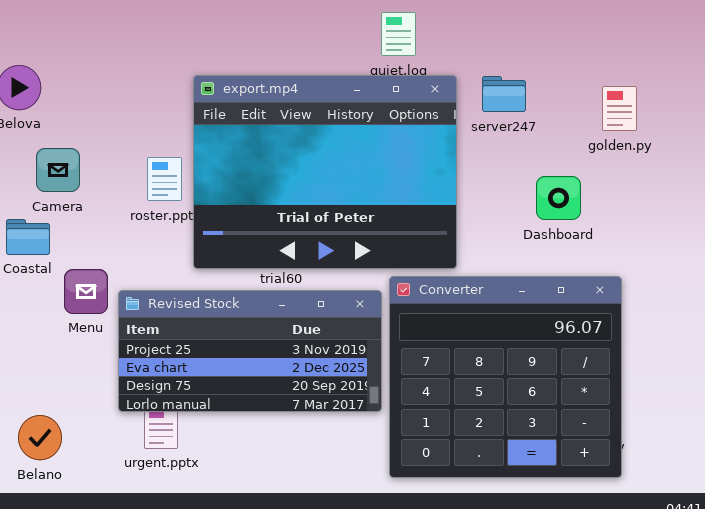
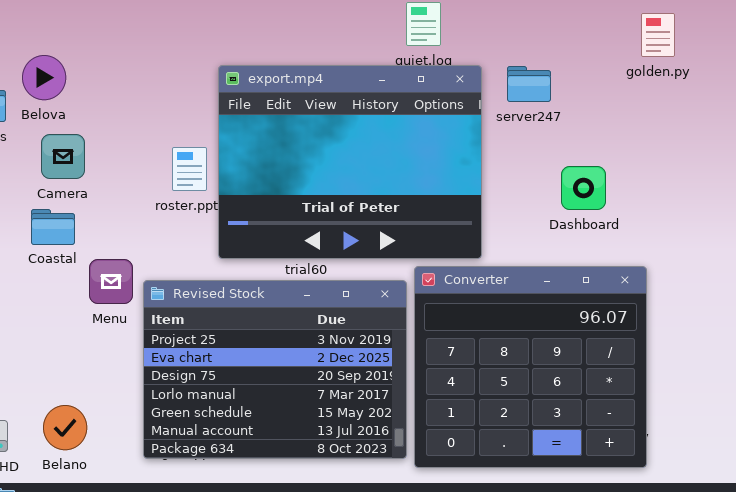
golden.py: [602,86,637,131] -> [641,13,675,57], moved
Camera: [36,148,80,192] -> [41,134,85,179], moved
Revised Stock: [118,290,382,412] -> [143,280,407,459], resized

